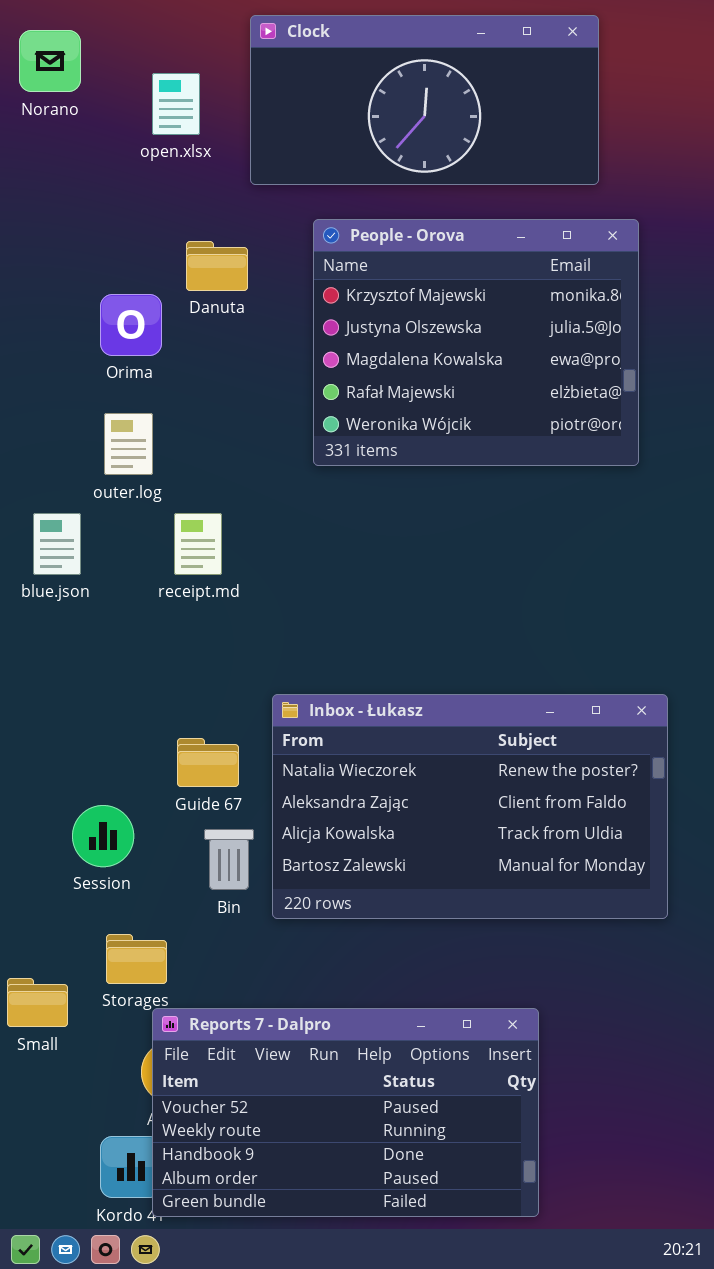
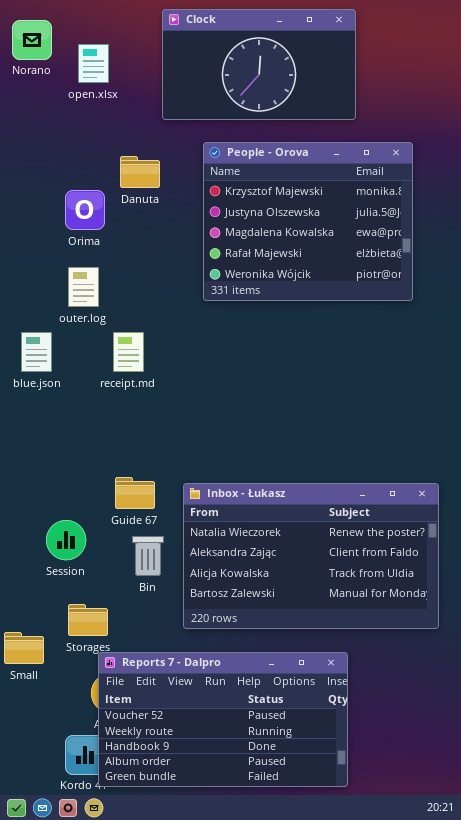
Clock: [250,15,599,185] -> [162,9,356,120], resized
open.xlsx: [152,73,200,135] -> [78,44,109,83], moved
Inbox - Łukasz: [272,694,668,919] -> [183,483,439,629], moved

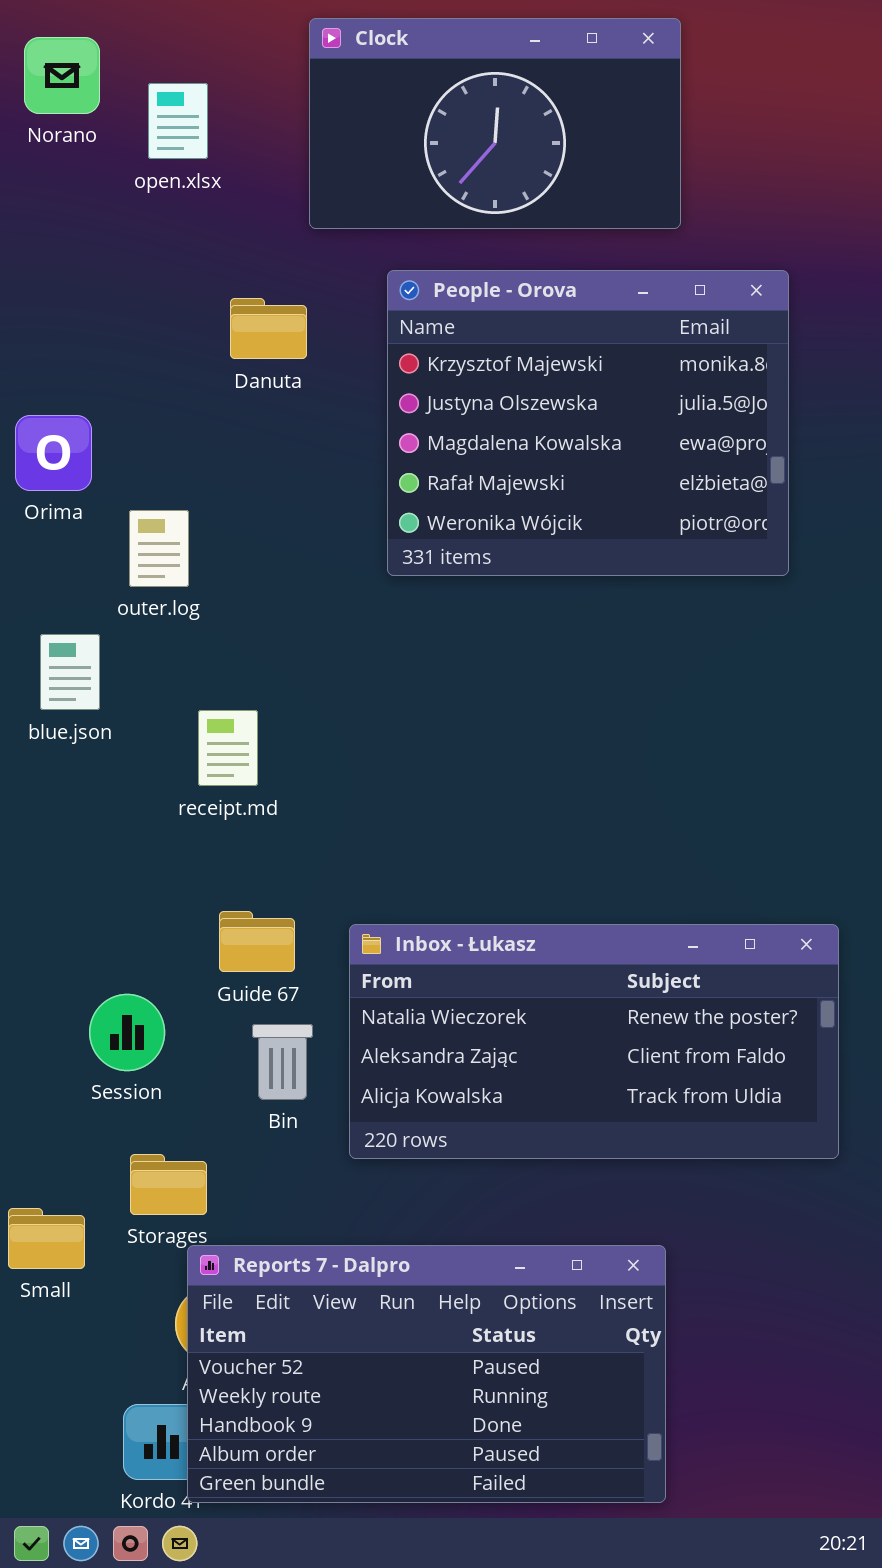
Orima: [65,190,105,230] -> [15,415,92,491], moved
receipt.md: [113,332,144,372] -> [198,710,258,786], moved
Inbox - Łukasz: [183,483,439,629] -> [349,924,839,1159], resized

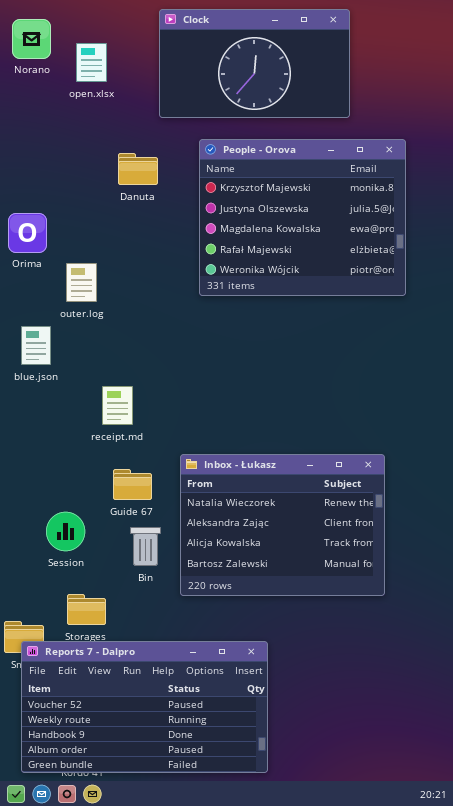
receipt.md: [198,710,258,786] -> [102,386,133,425], moved
Inbox - Łukasz: [349,924,839,1159] -> [180,454,385,596], resized
Reports 7 - Dalpro: [187,1245,666,1503] -> [21,641,268,773], moved

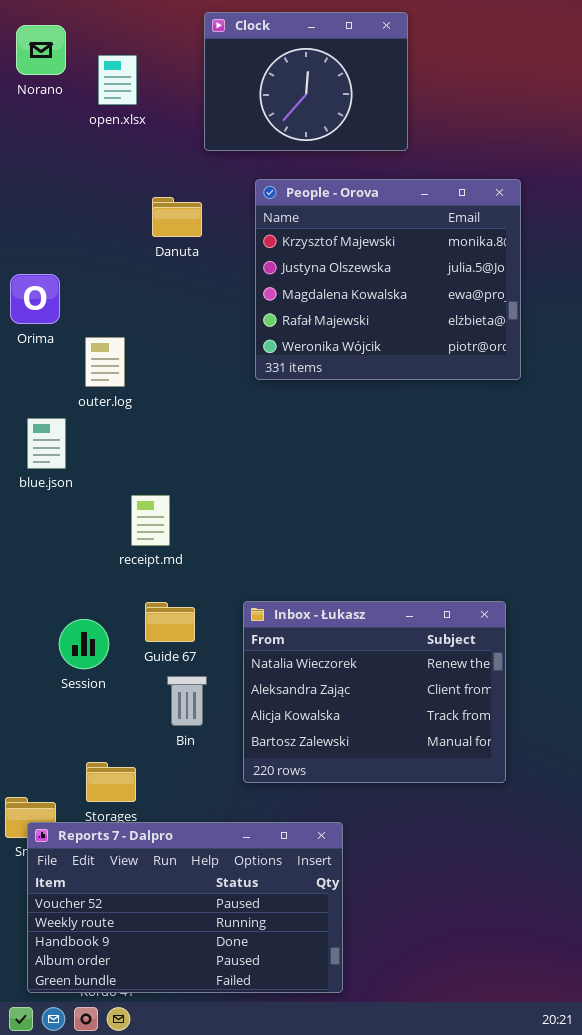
Clock: [159,9,350,118] -> [204,12,408,151], resized
Inbox - Łukasz: [180,454,385,596] -> [243,601,506,783], moved
Session: [46,512,85,551] -> [59,619,109,669], moved

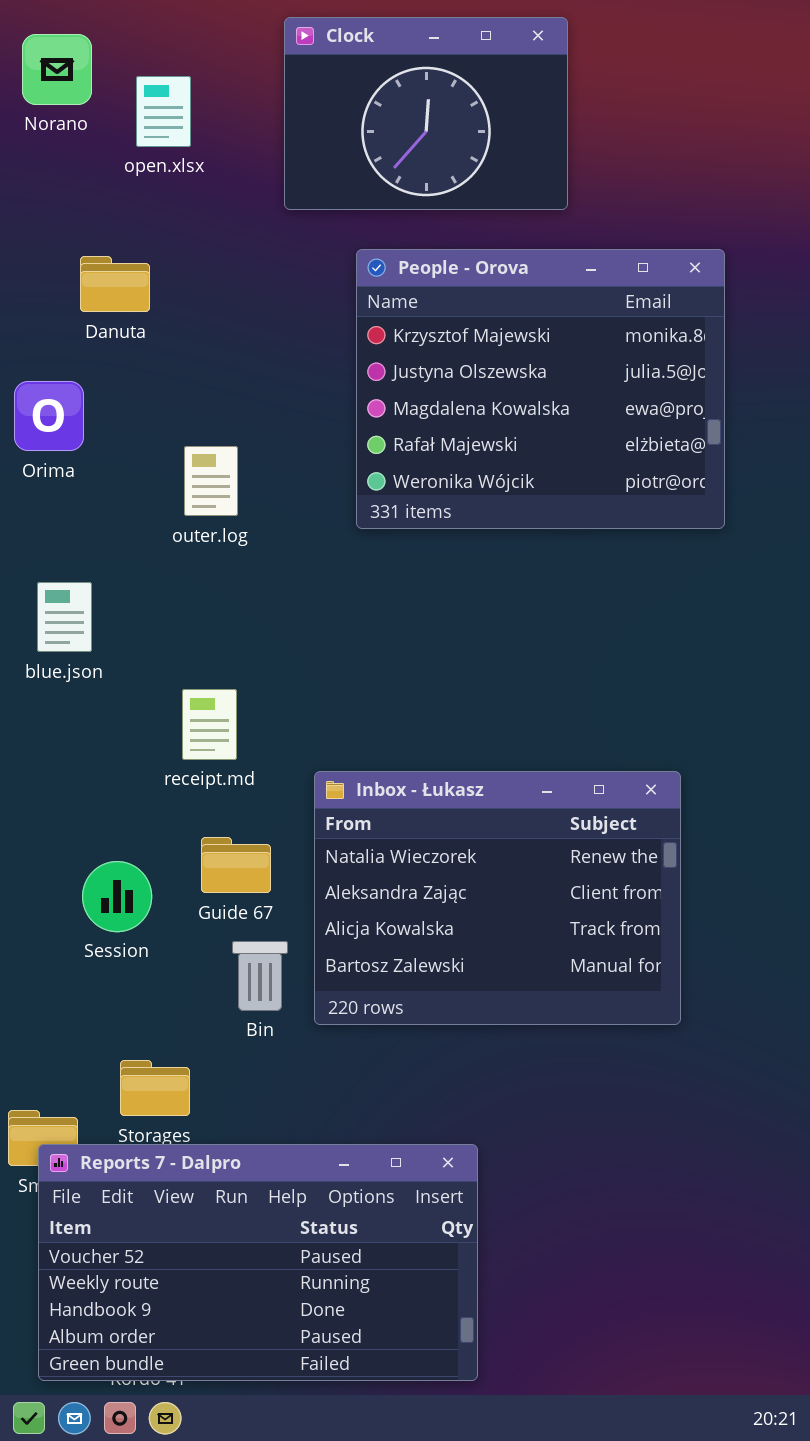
Danuta: [152,197,202,237] -> [80,256,150,312], moved
outer.log: [85,337,125,387] -> [184,446,238,516], moved
Inbox - Łukasz: [243,601,506,783] -> [314,771,681,1025], moved

